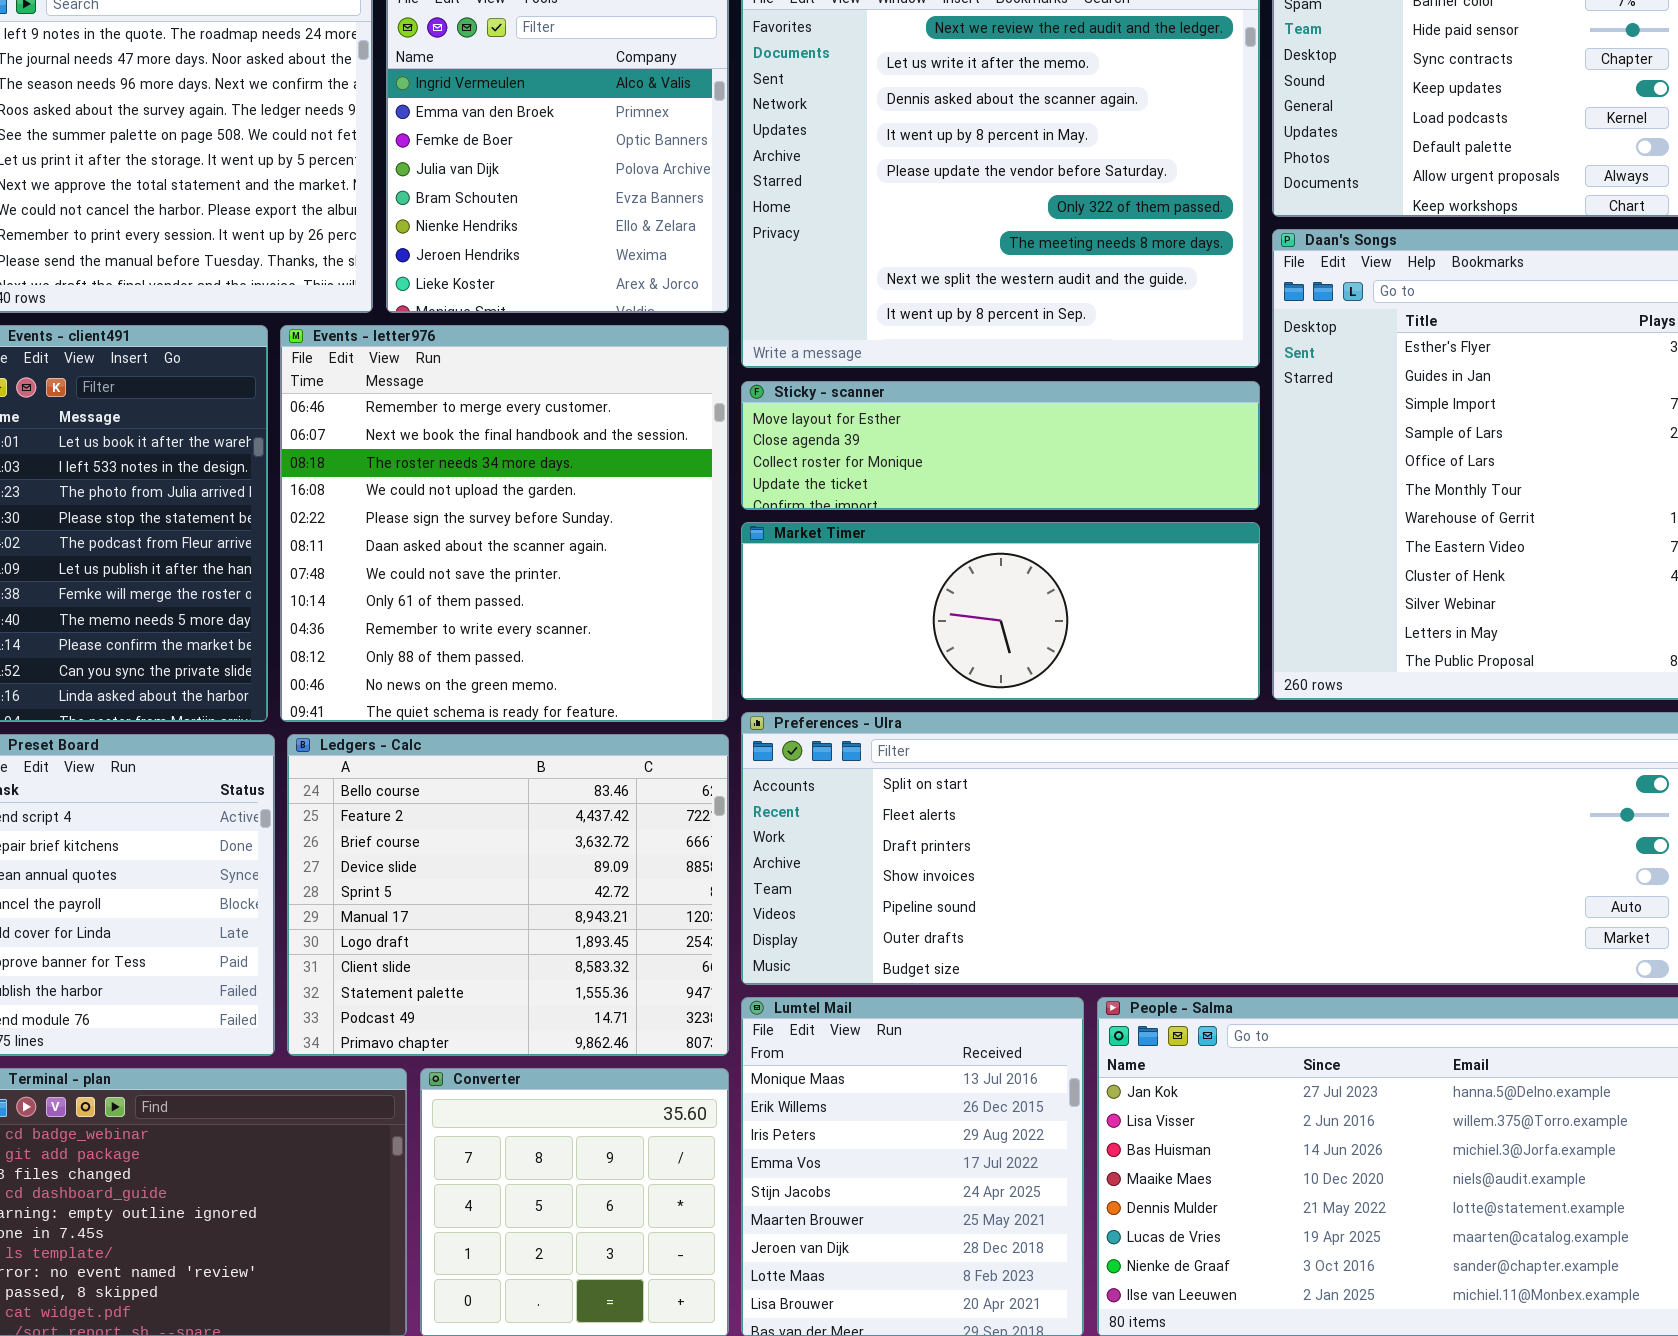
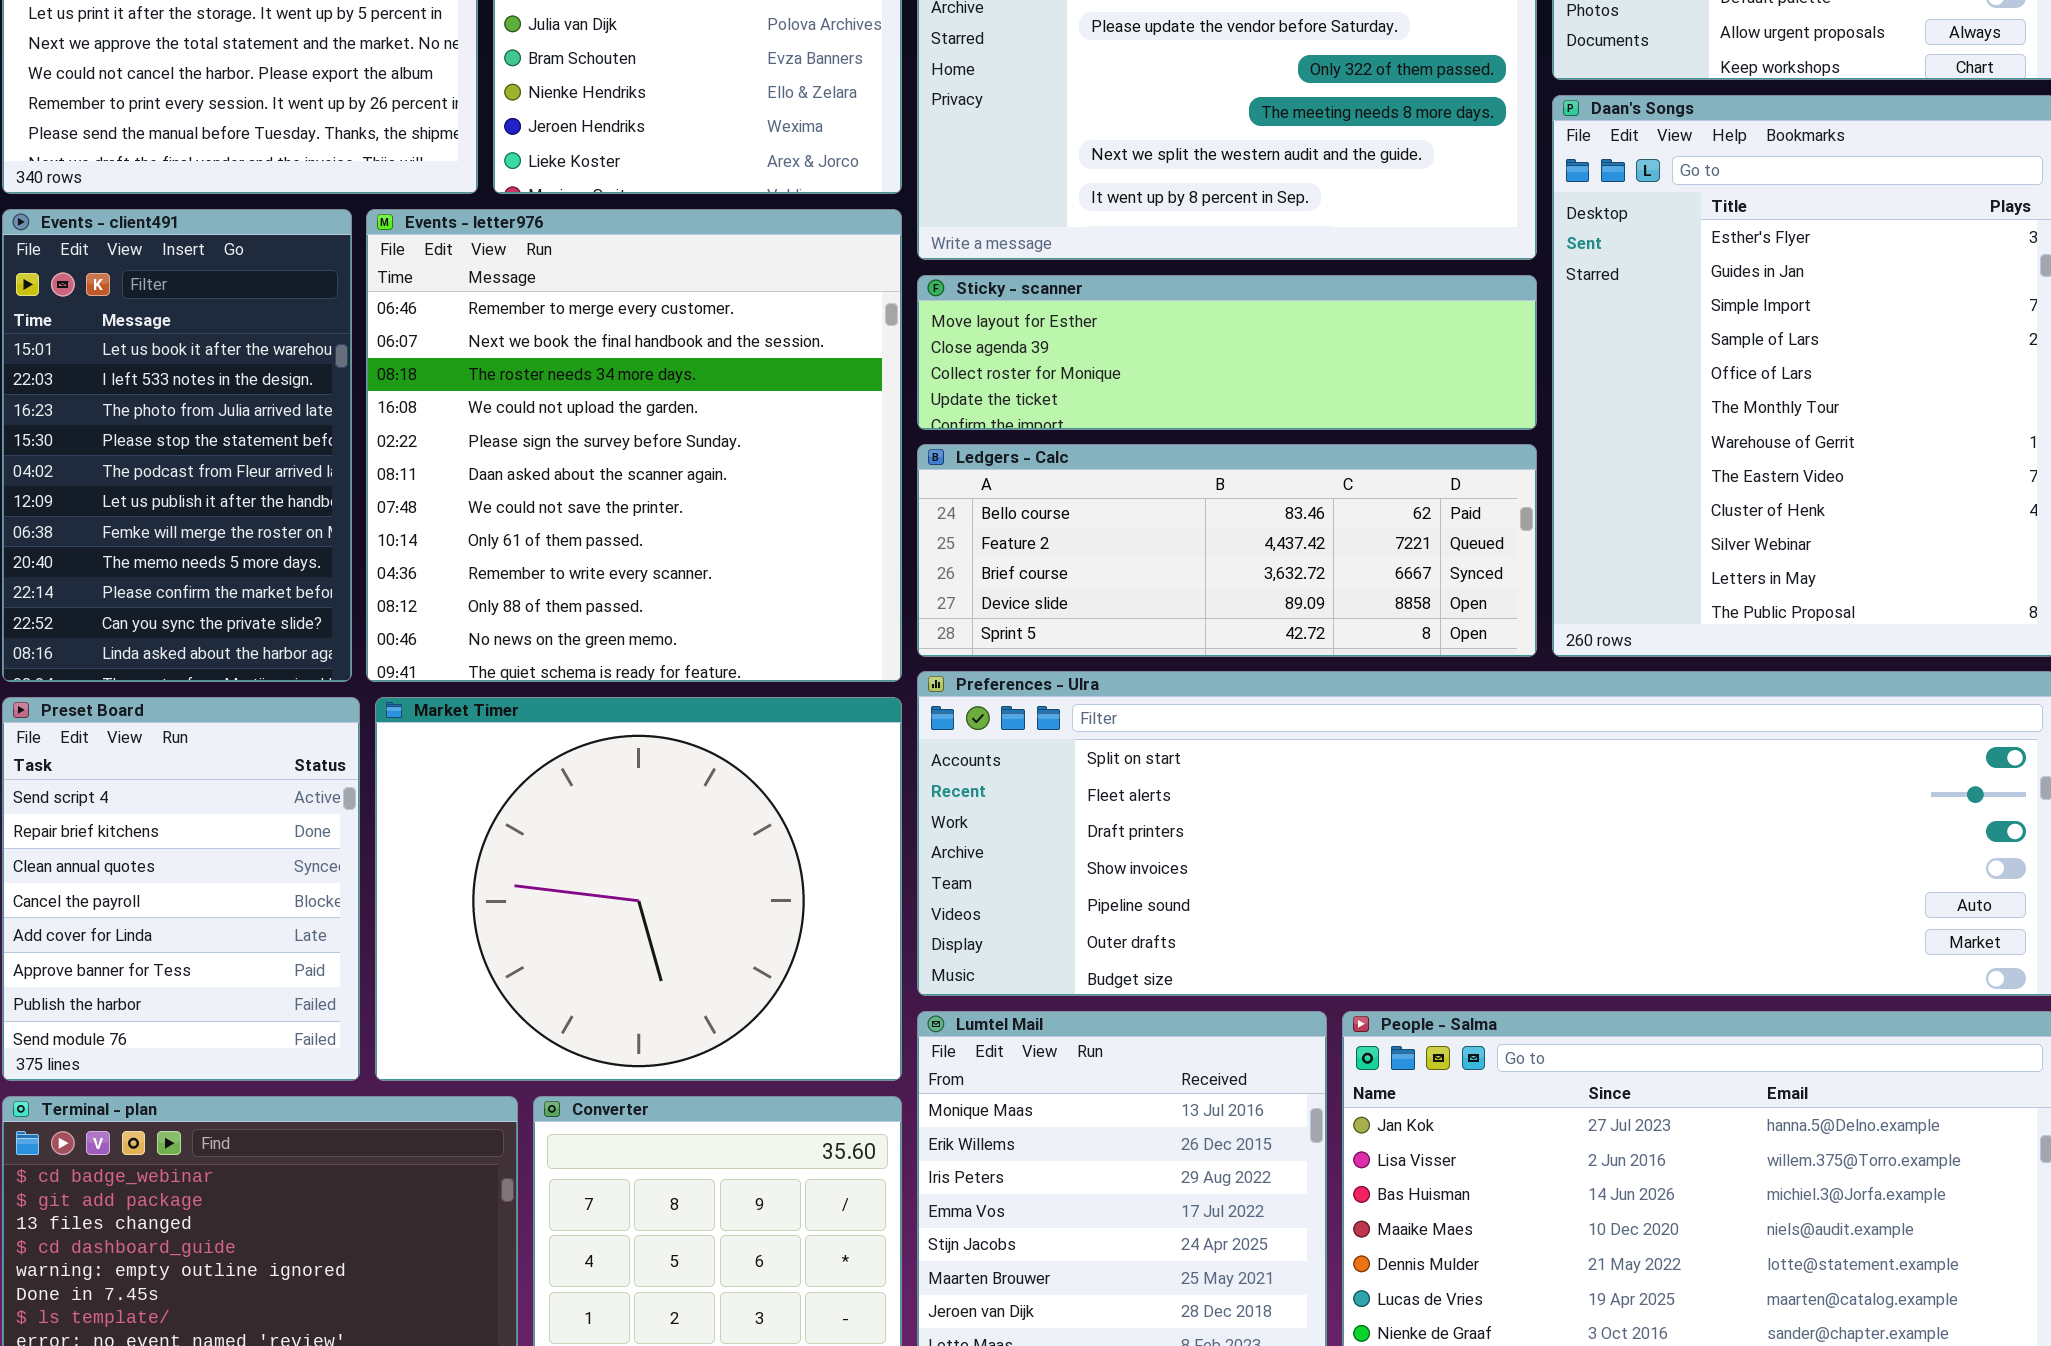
Market Timer: [741,522,1260,700] -> [375,697,902,1081], moved, resized
Ledgers - Calc: [287,734,729,1056] -> [917,444,1537,657], moved, resized

